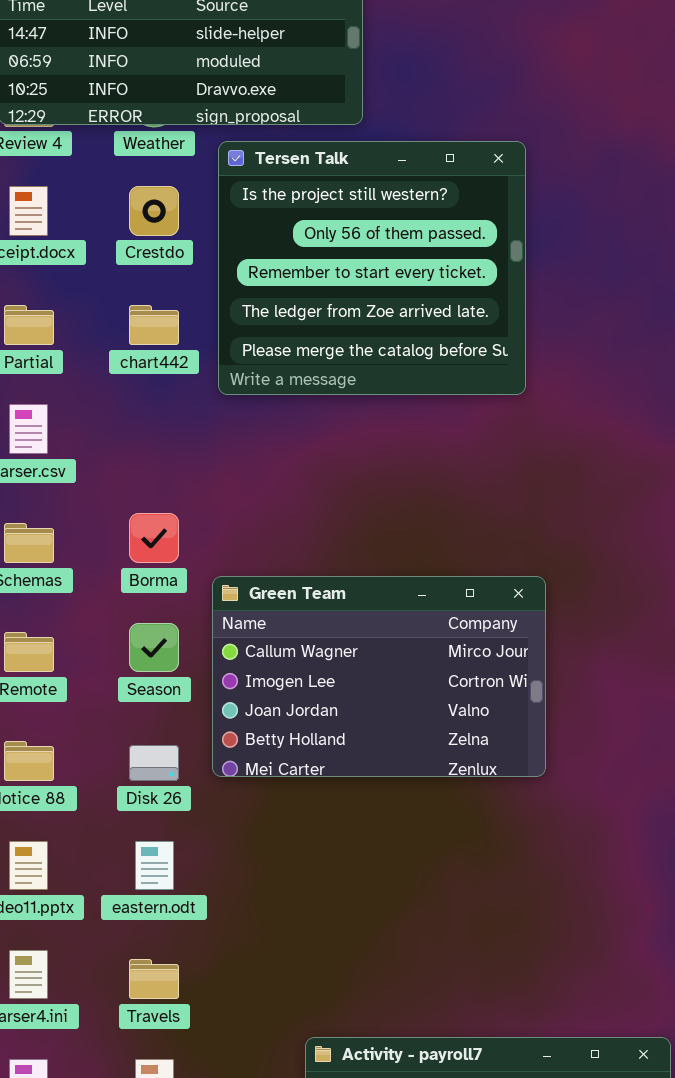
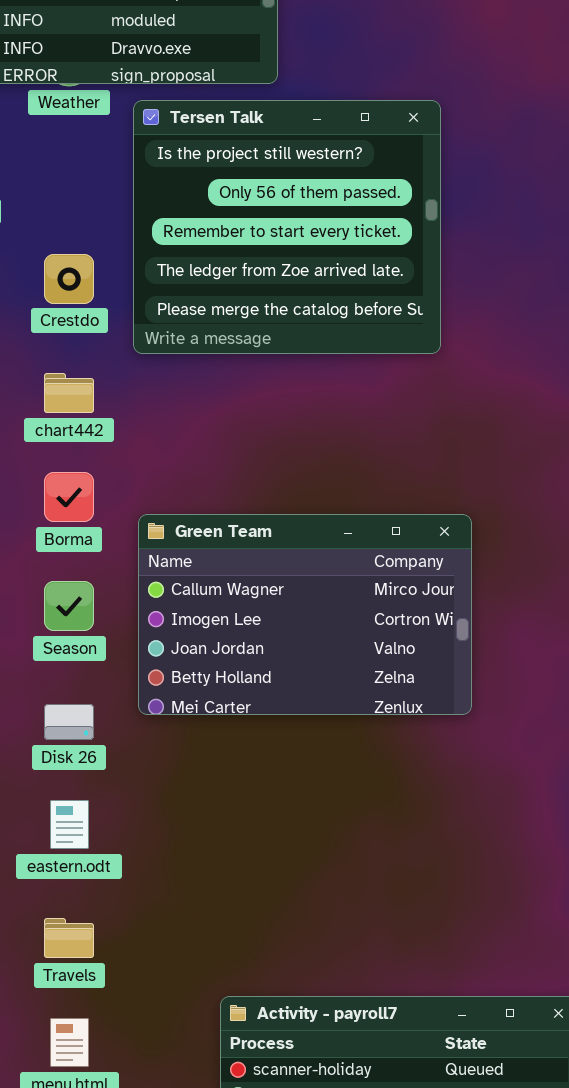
Crestdo: [129,186,179,236] -> [44,254,94,304], moved
chart442: [129,305,179,345] -> [44,373,94,413], moved
Green Team: [212,576,546,777] -> [138,514,472,715], moved

